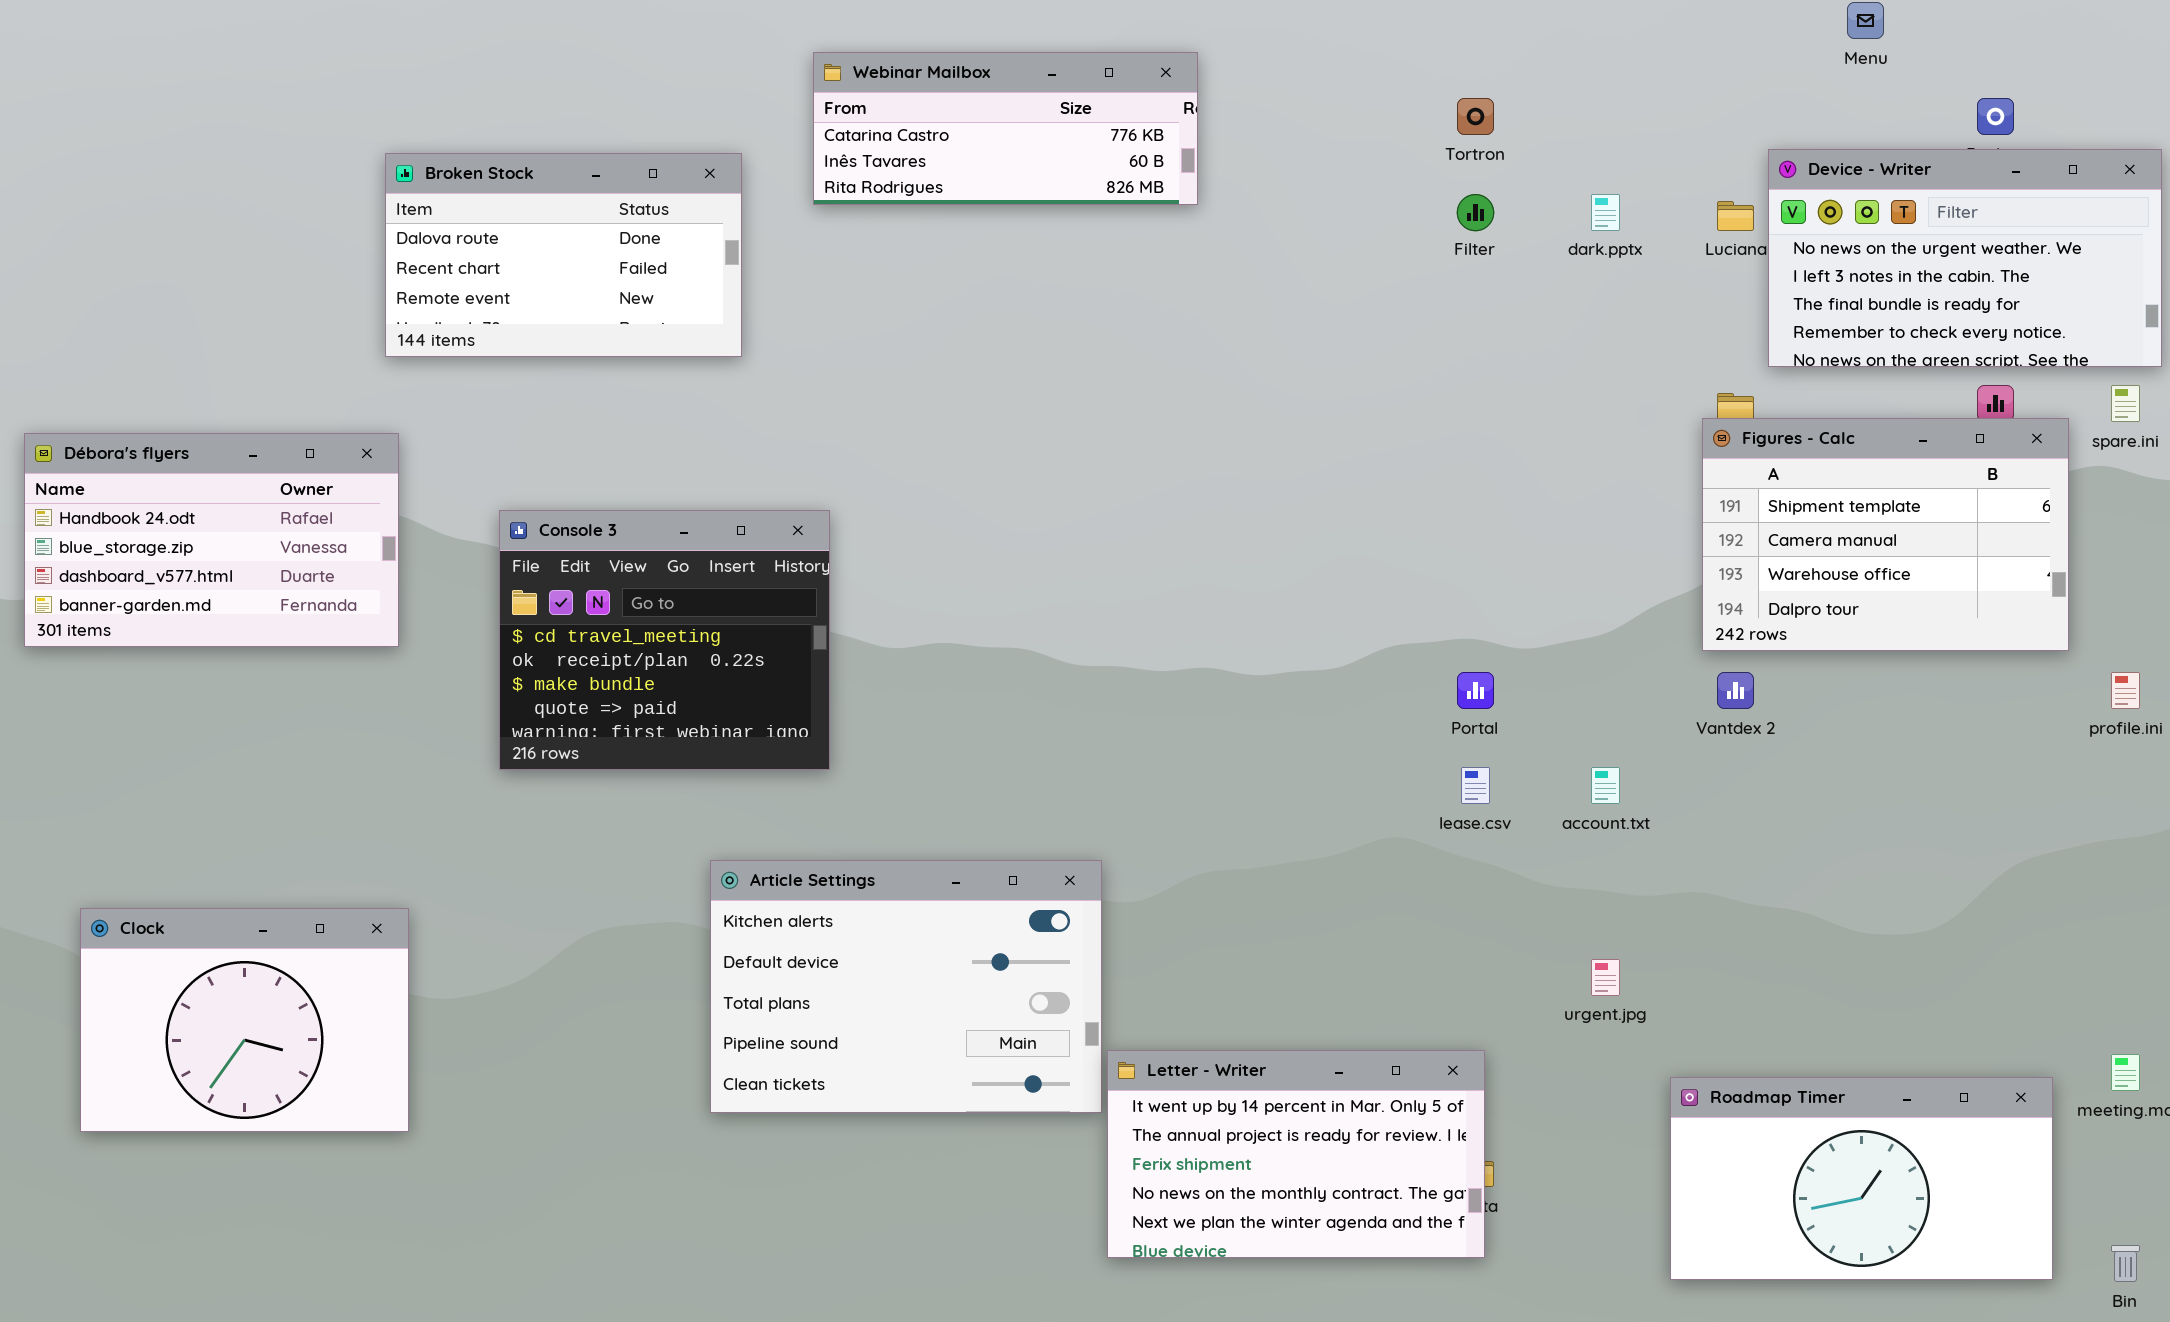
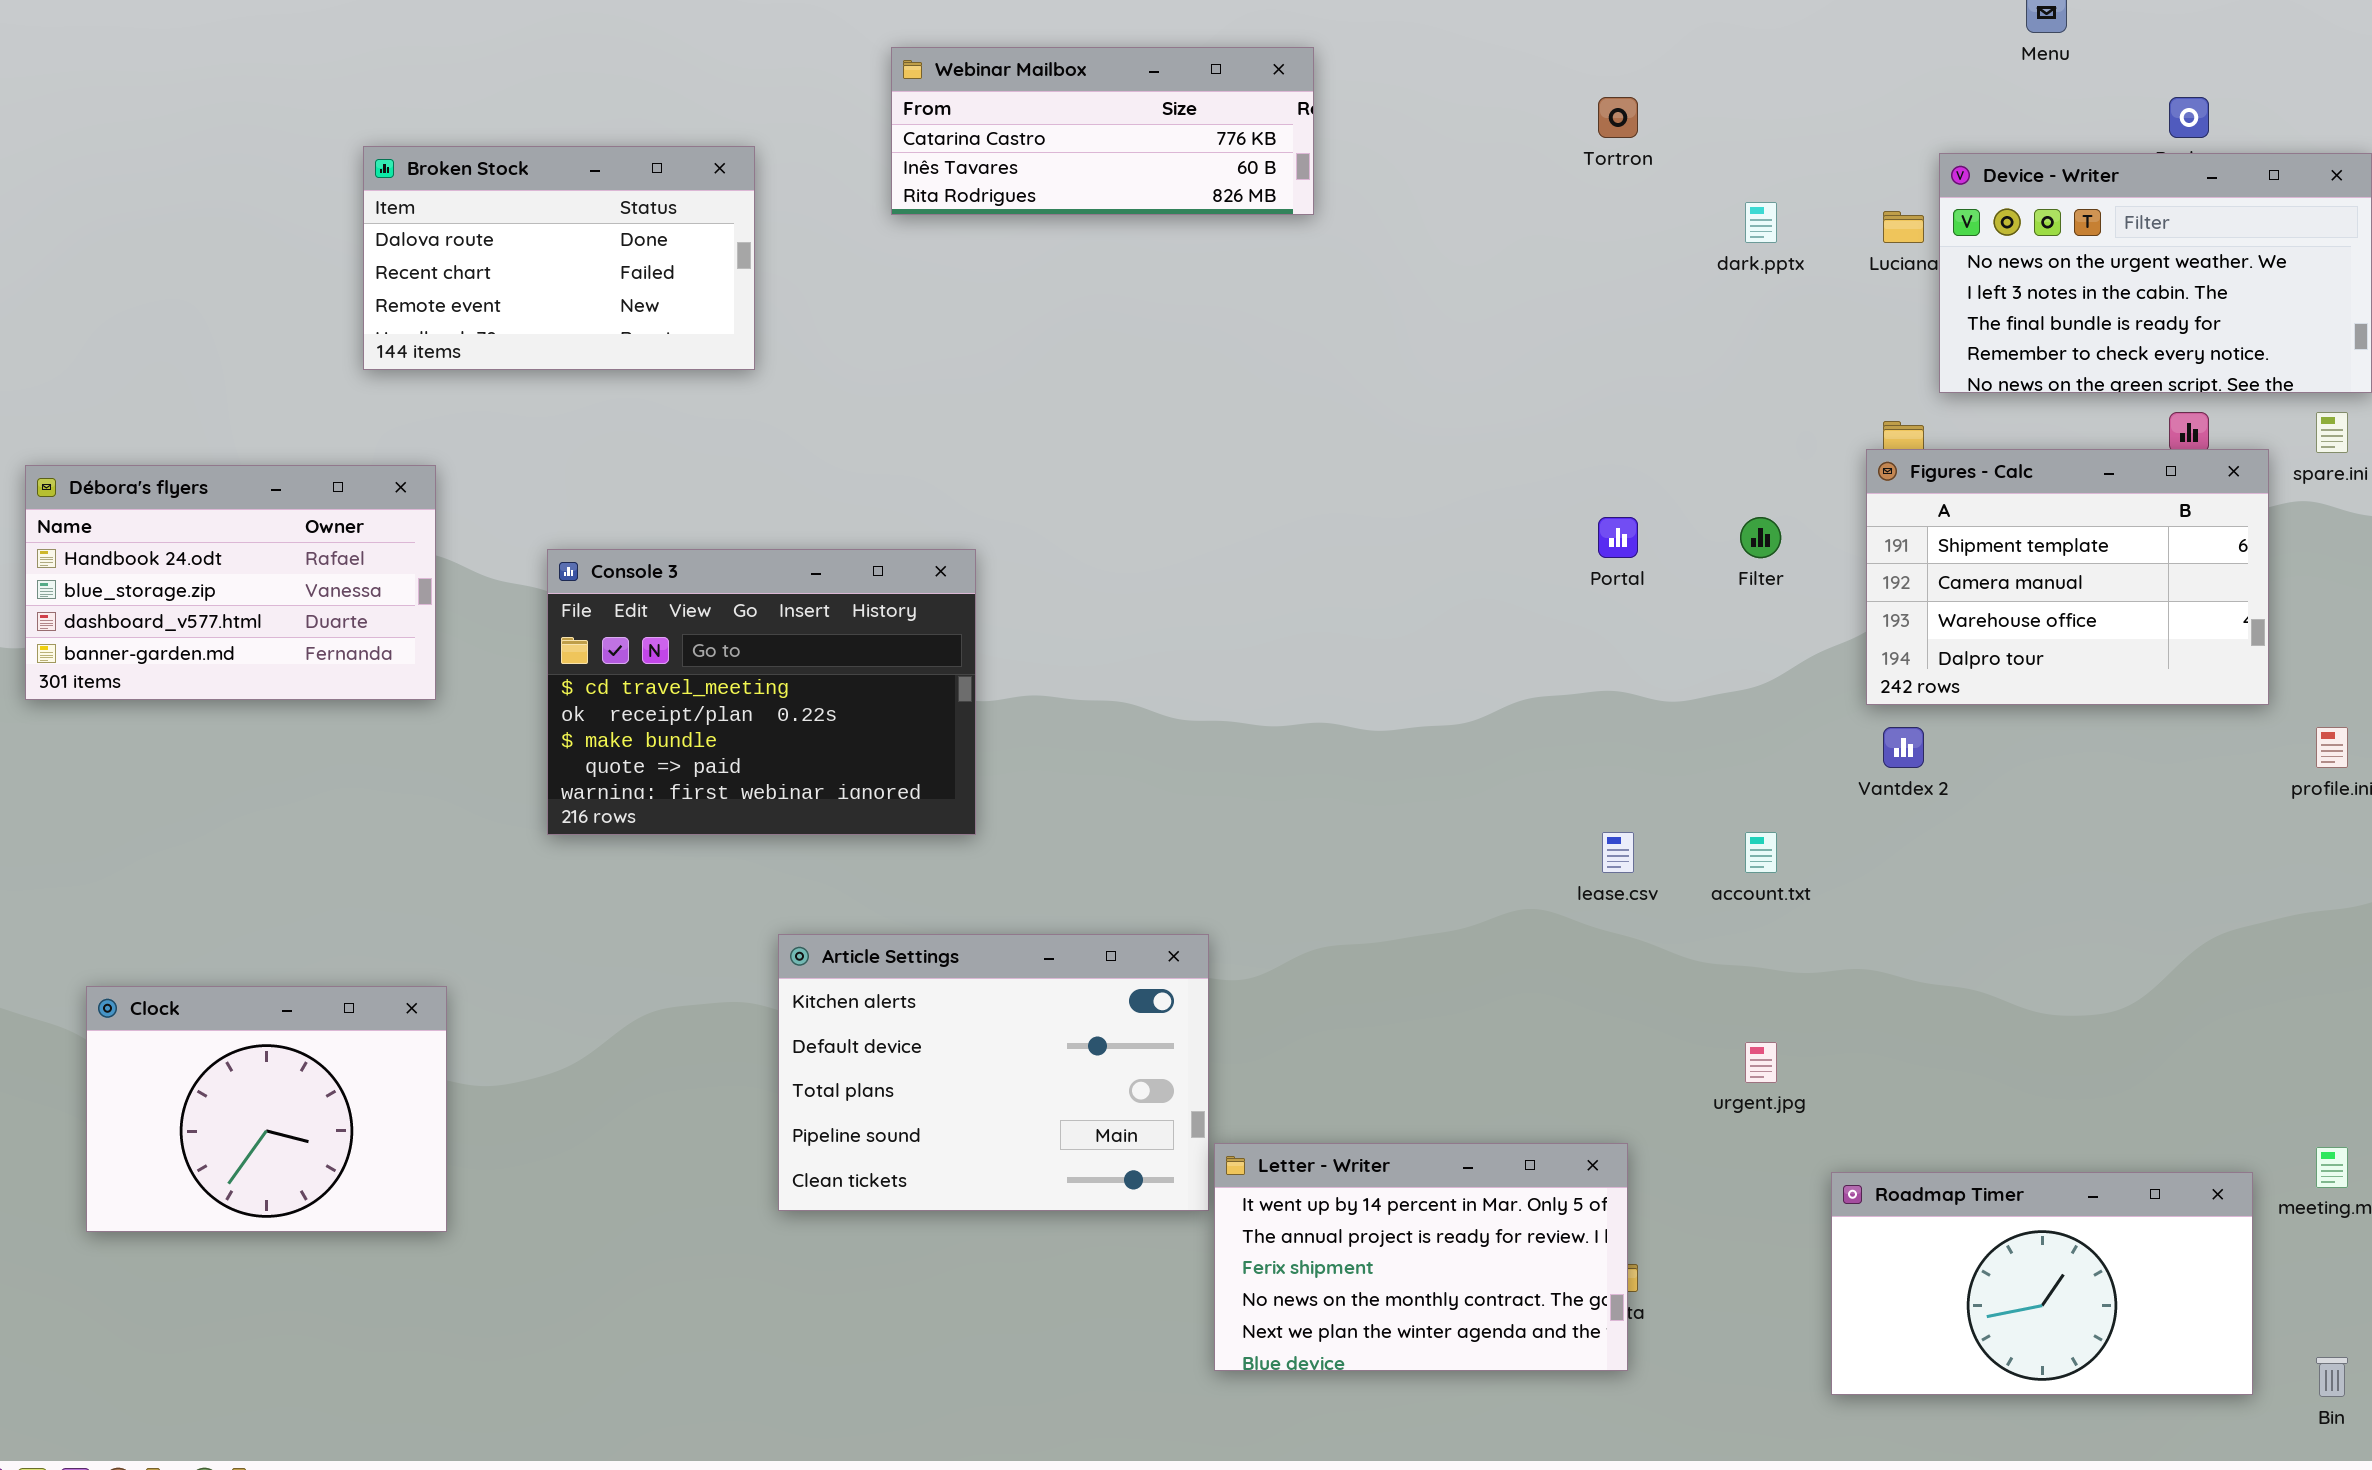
Broken Stock: [385,153,742,357] -> [363,146,755,370], moved
Filter: [1457,194,1494,231] -> [1740,517,1781,558], moved
Console 3: [499,510,830,770] -> [547,549,976,835], resized
Portal: [1457,672,1494,709] -> [1598,517,1638,558], moved

